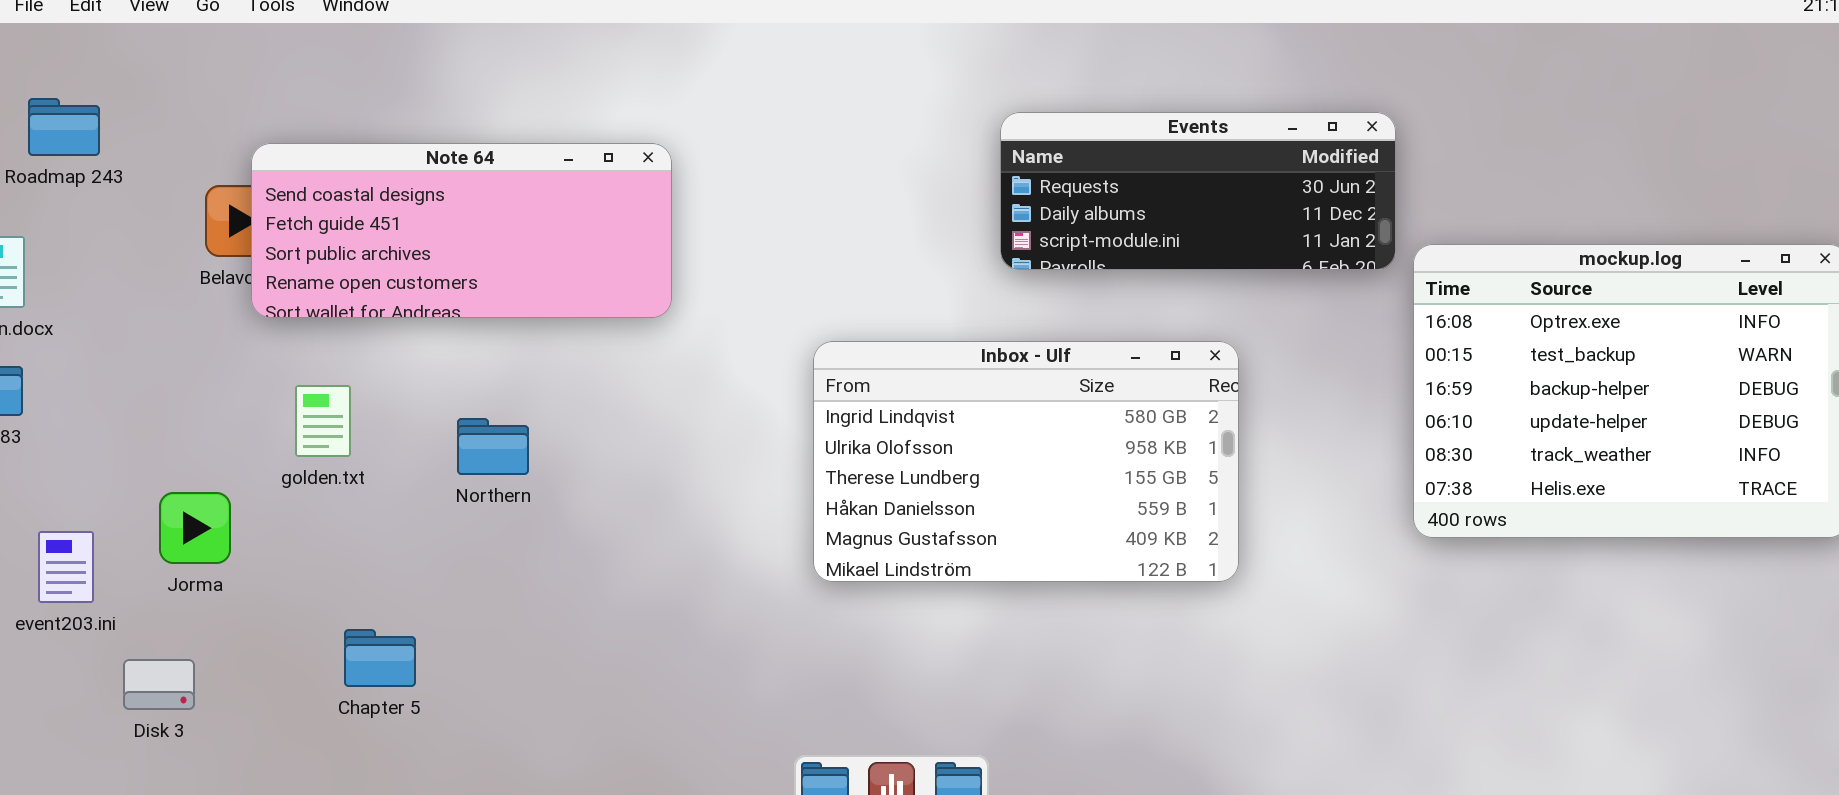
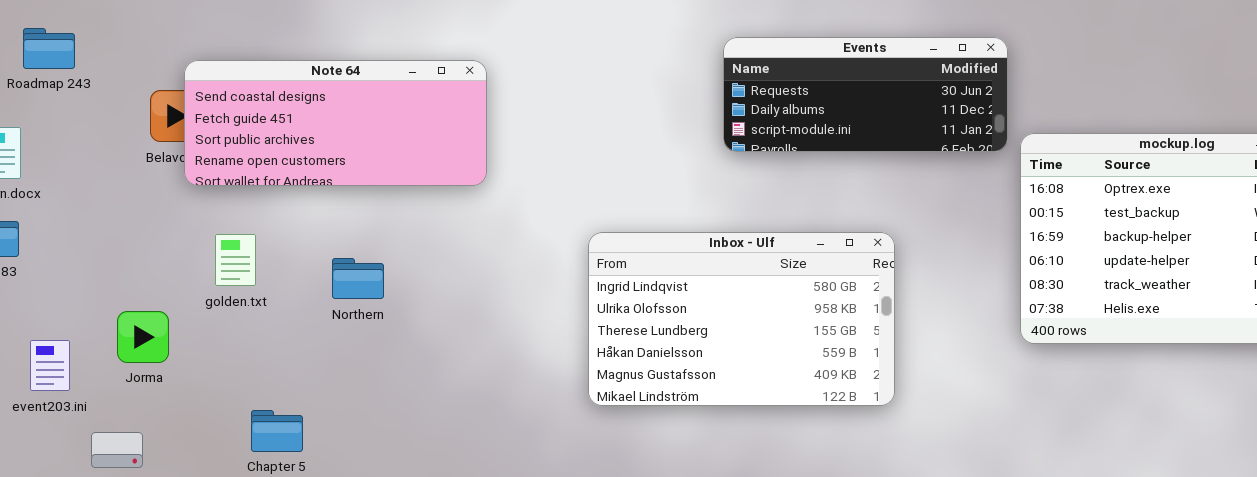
Inbox - Ulf: [813,341,1239,582] -> [588,232,895,406], moved

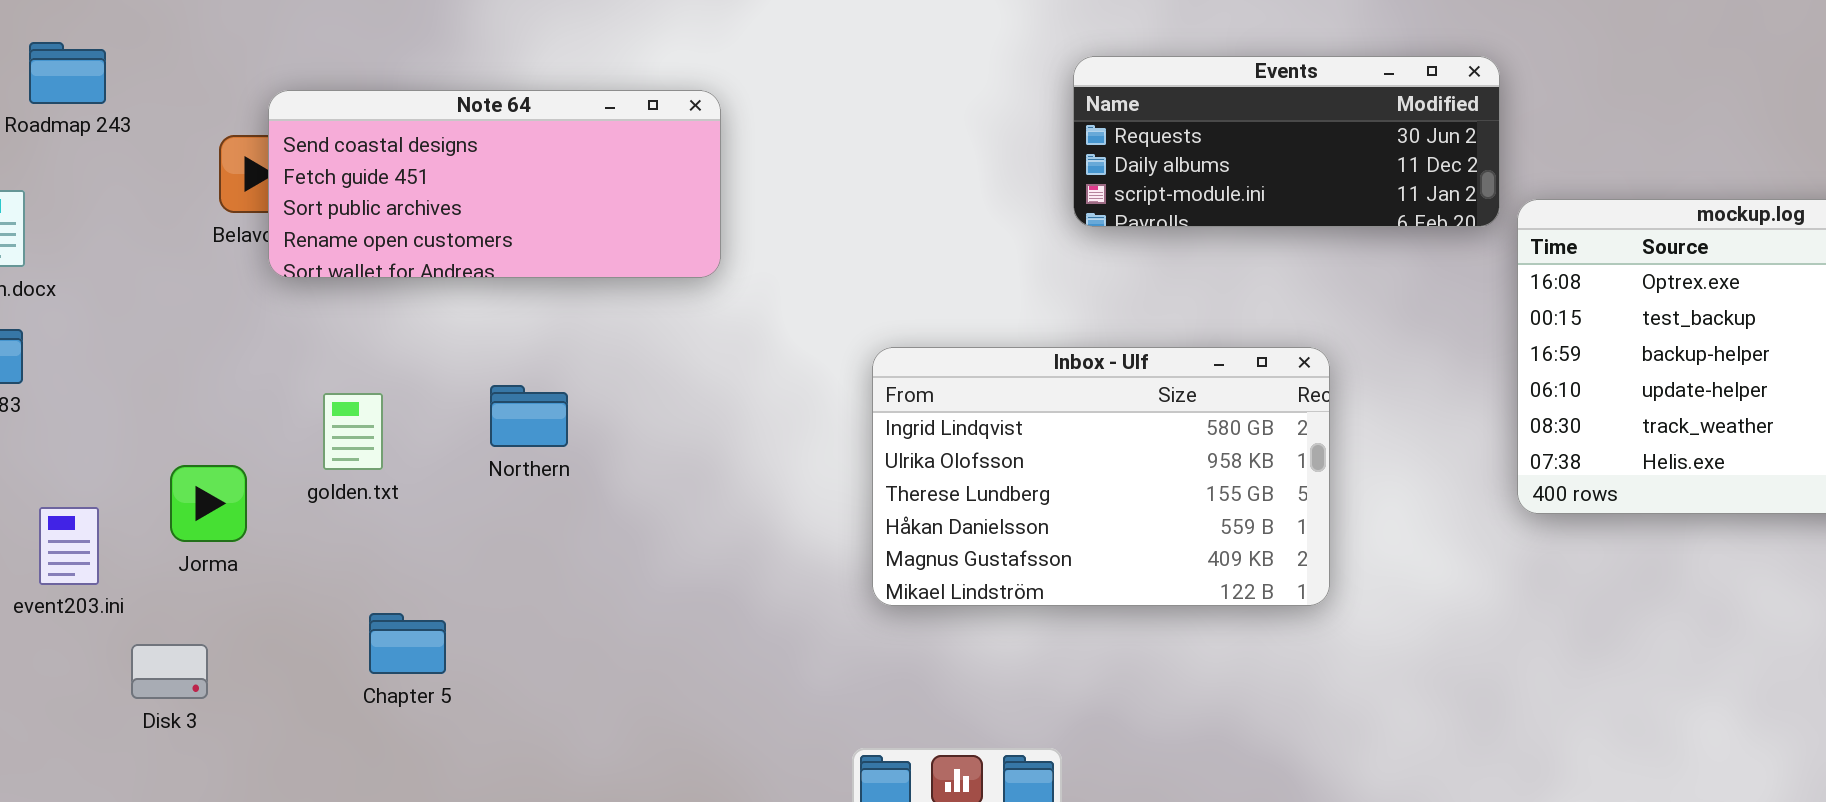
golden.txt: [215,234,256,286] -> [323,393,383,470], moved

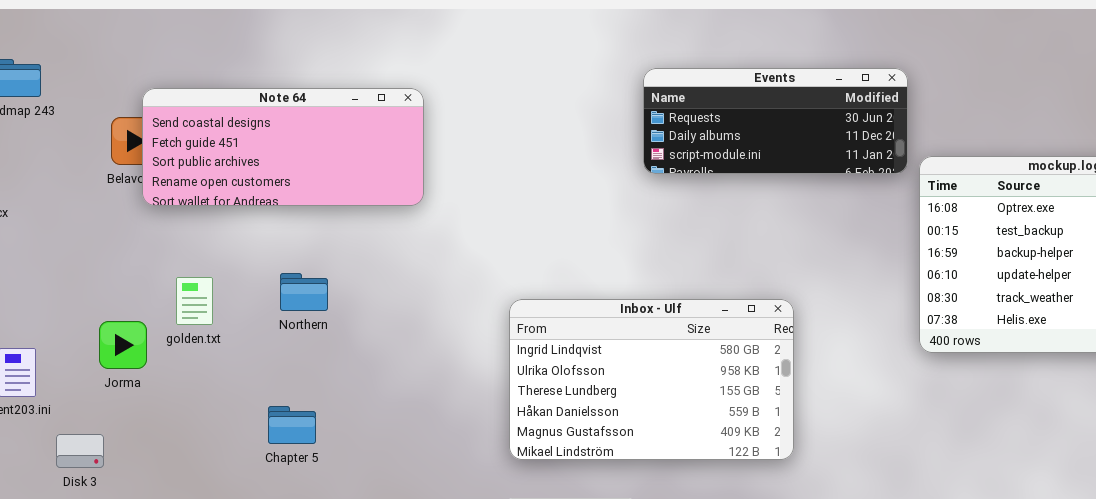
Inbox - Ulf: [872,347,1330,606] -> [509,299,794,460], moved
Jorma: [170,465,247,542] -> [99,321,147,369], moved
Chapter 5: [369,613,446,674] -> [268,406,316,444], moved

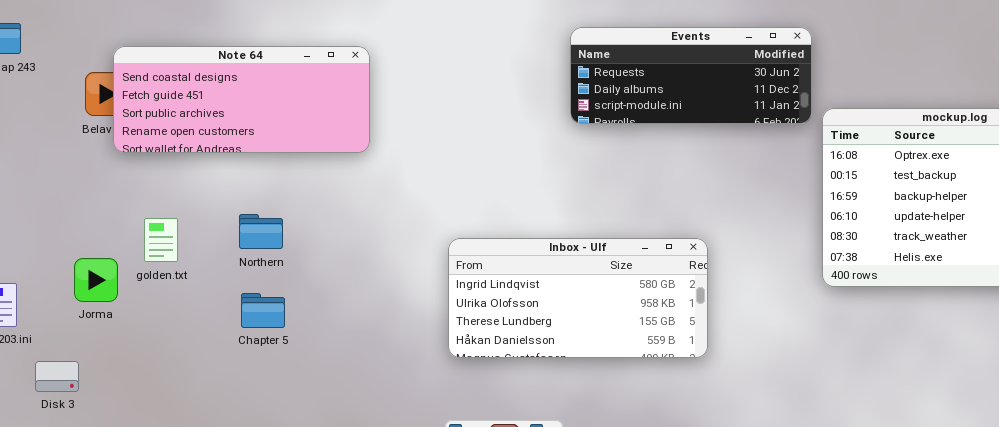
Inbox - Ulf: [509,299,794,460] -> [448,238,708,358], resized
Chapter 5: [268,406,316,444] -> [241,293,285,328], moved

